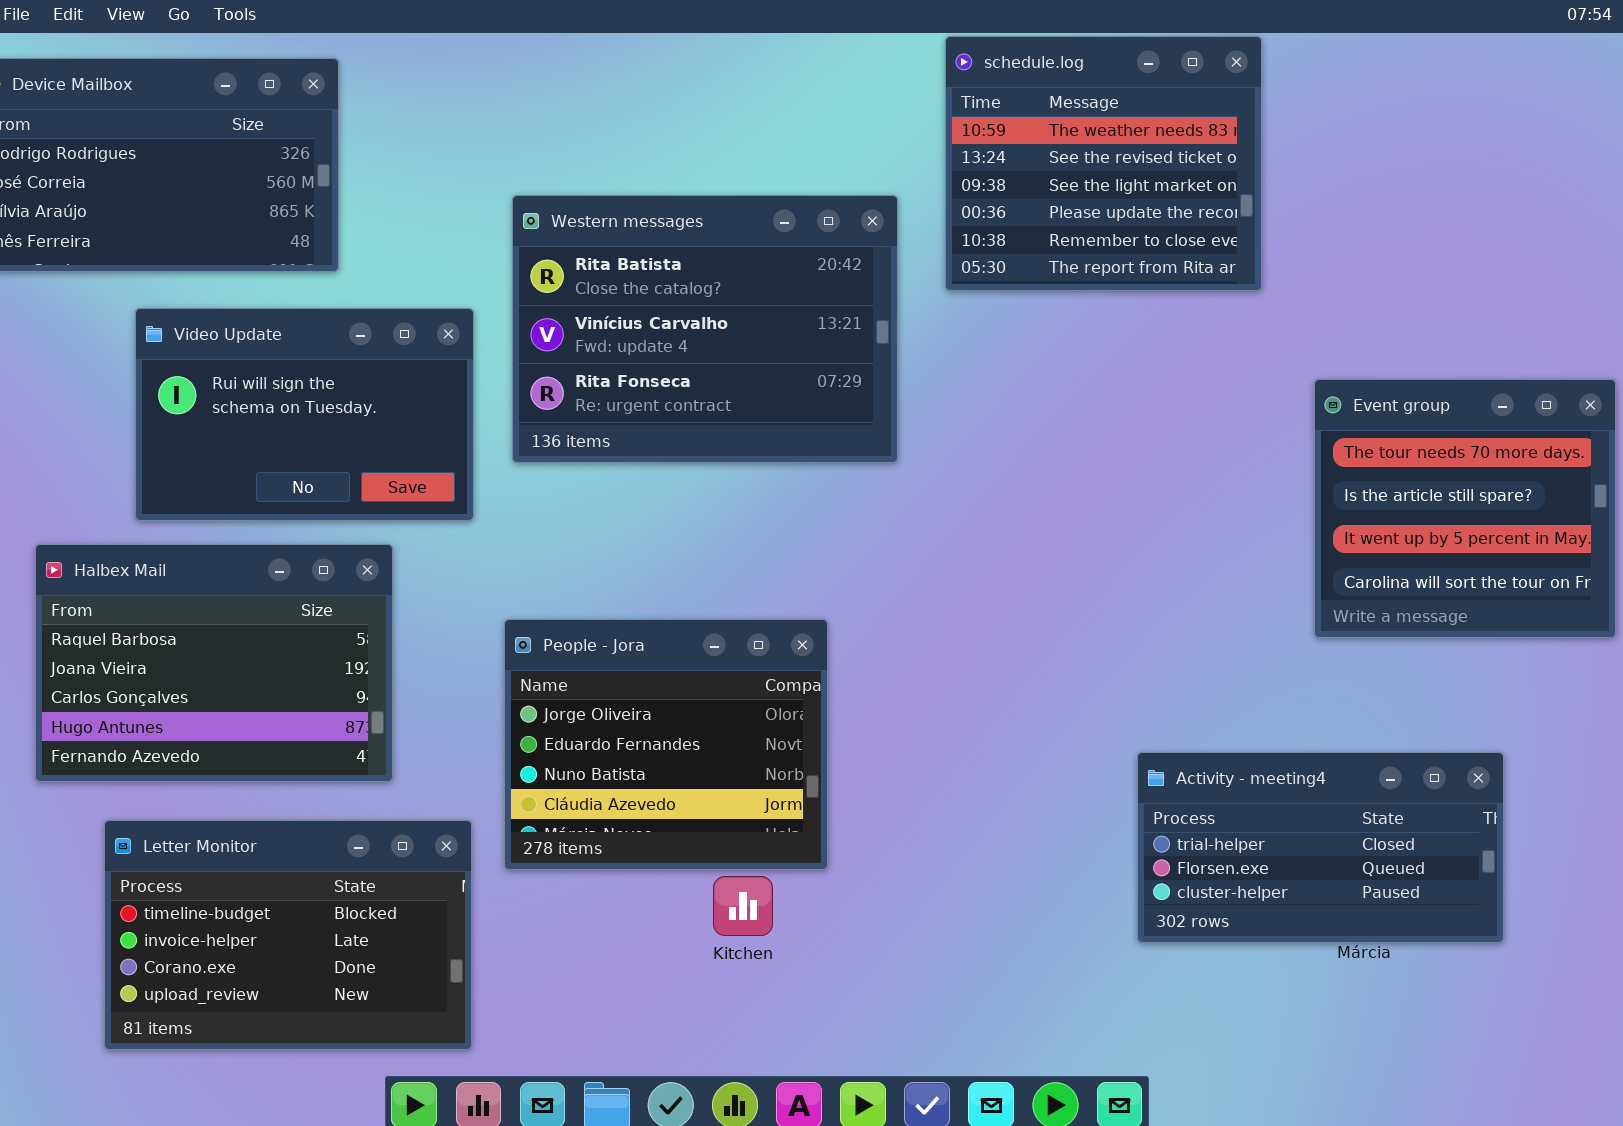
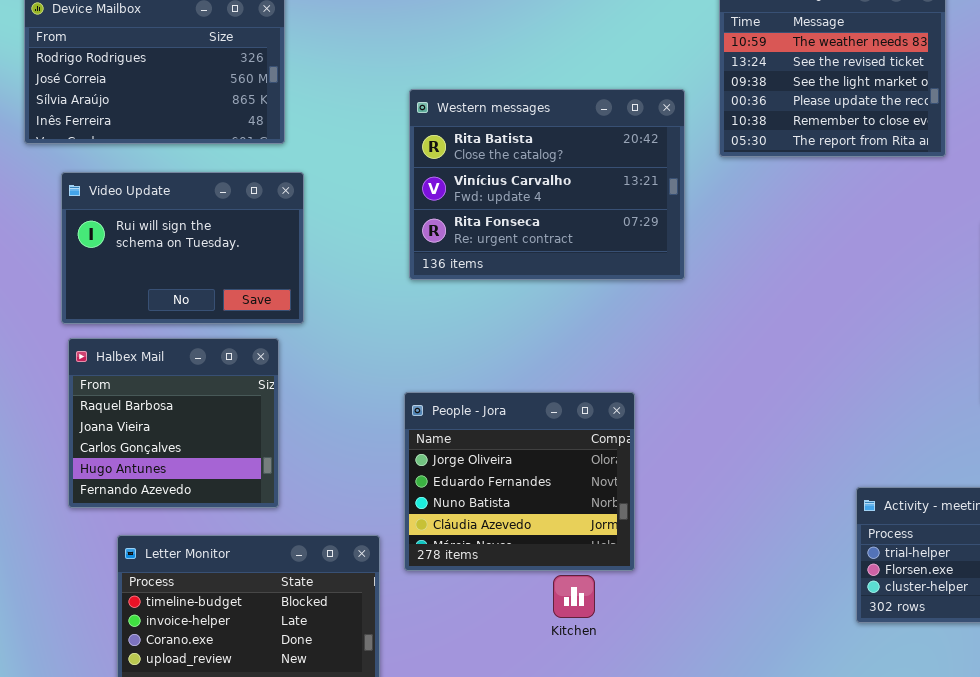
Video Update: [135,308,474,521] -> [61,172,304,324], moved
Halbex Mail: [35,544,393,782] -> [68,338,279,508], resized

